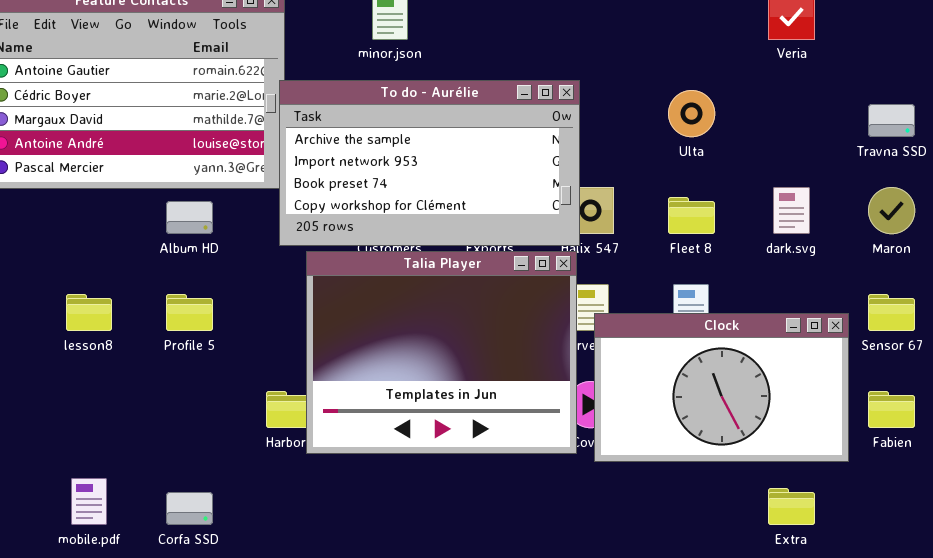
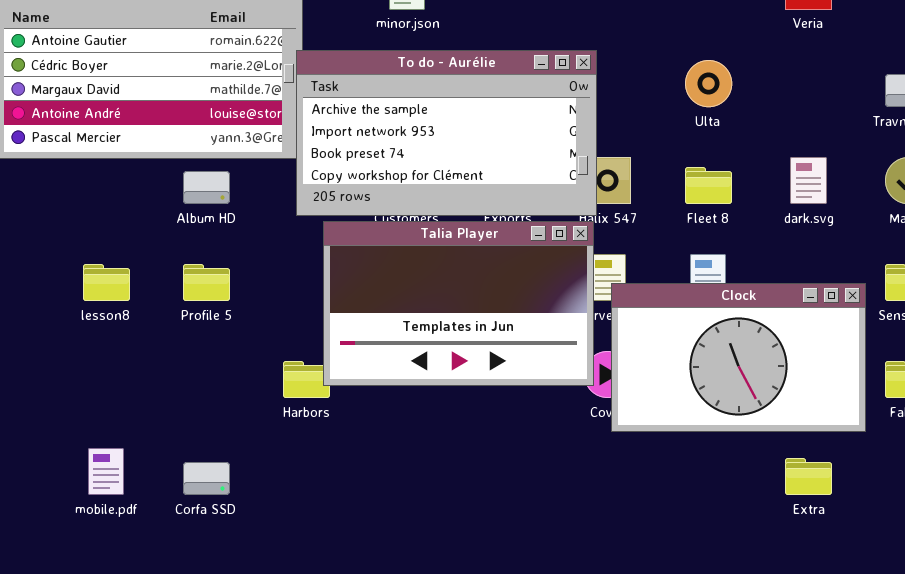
Talia Player: [306,251,577,454] -> [323,221,594,386], resized

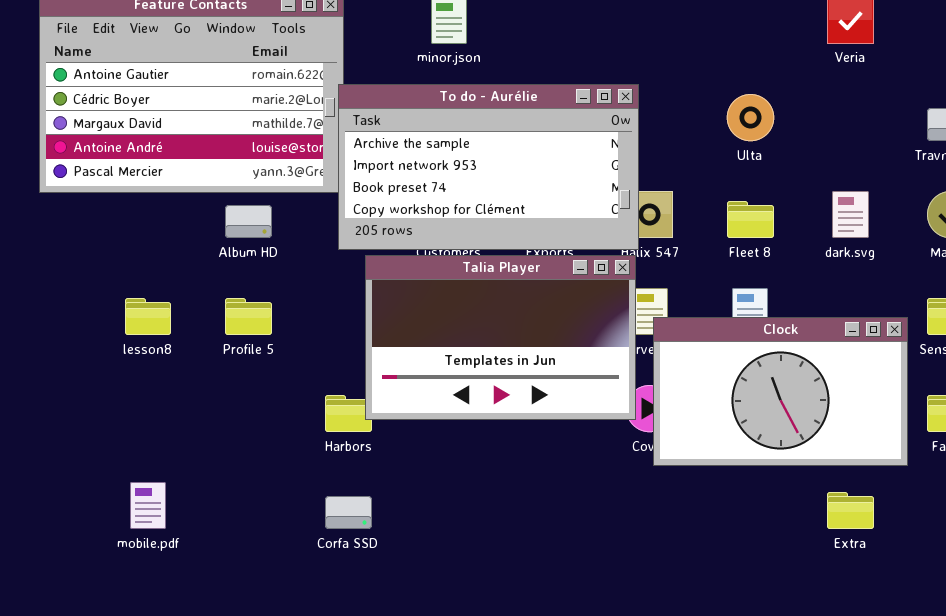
Corfa SSD: [183,462,230,495] -> [325,496,372,529], moved

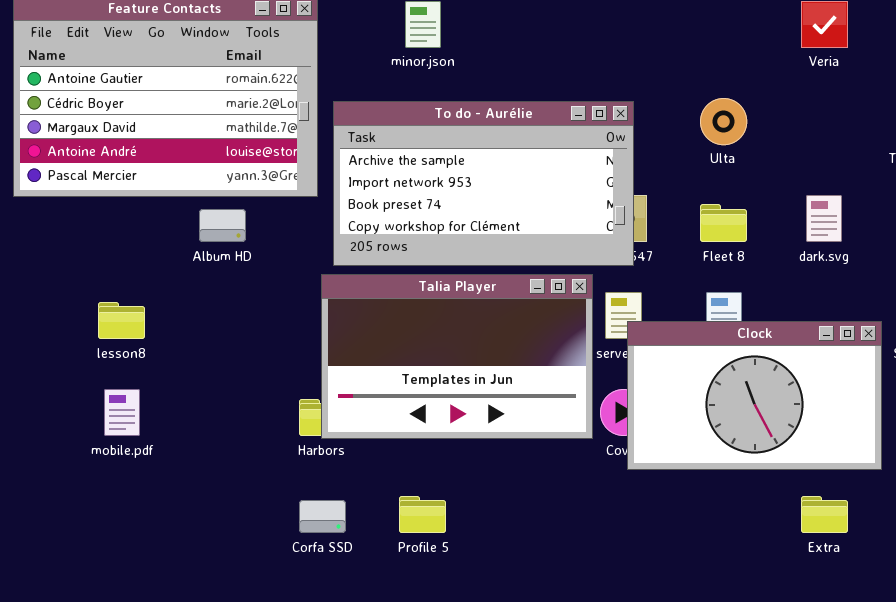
To do - Aurélie: [338,84,639,250] -> [333,101,634,266], moved
Talia Player: [365,255,636,420] -> [321,274,593,439], moved
Profile 5: [225,298,272,335] -> [399,496,446,533], moved
mobile.pdf: [130,482,166,529] -> [104,389,140,436], moved

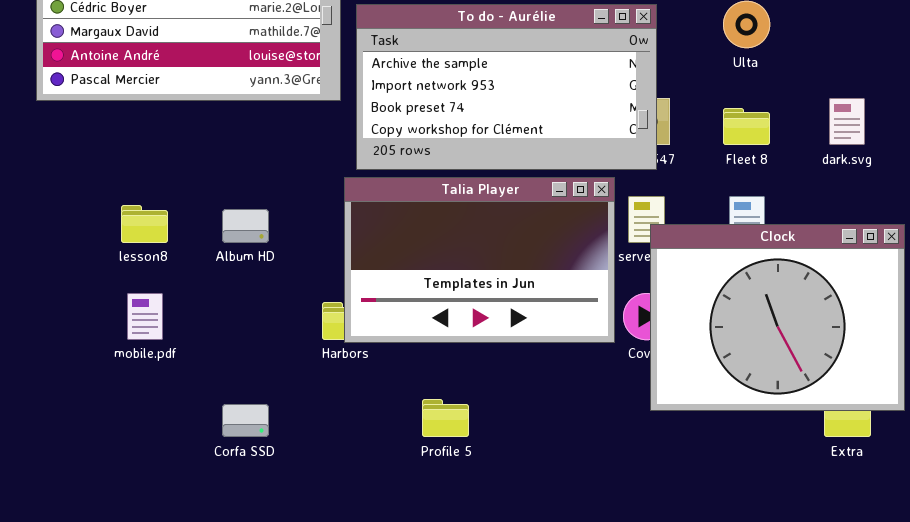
Album HD: [199,209,246,242] -> [222,209,269,243], moved
Clock: [627,321,882,470] -> [650,224,905,411], resized
Corfa SSD: [299,500,346,533] -> [222,404,269,437], moved

